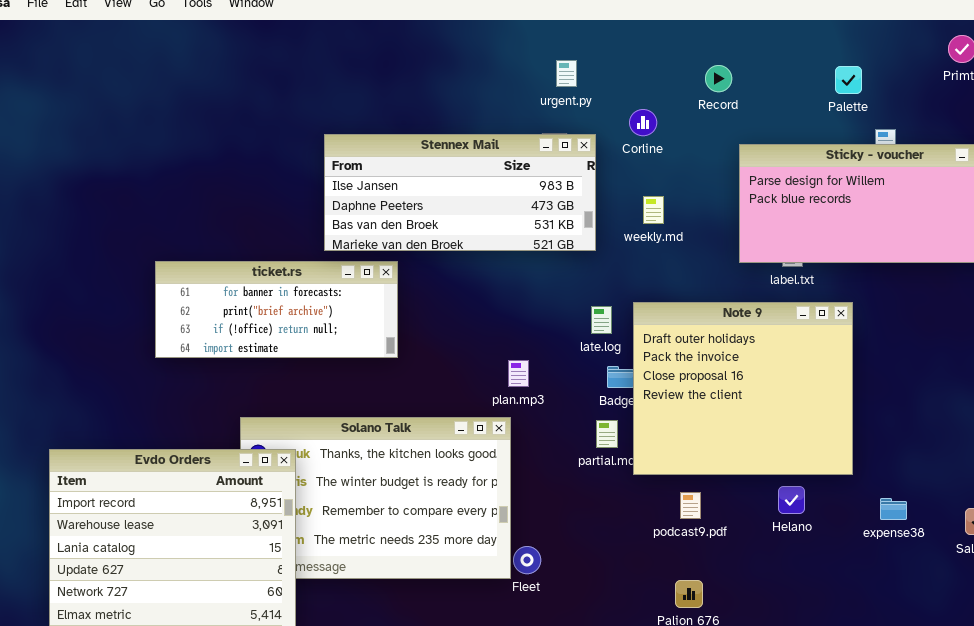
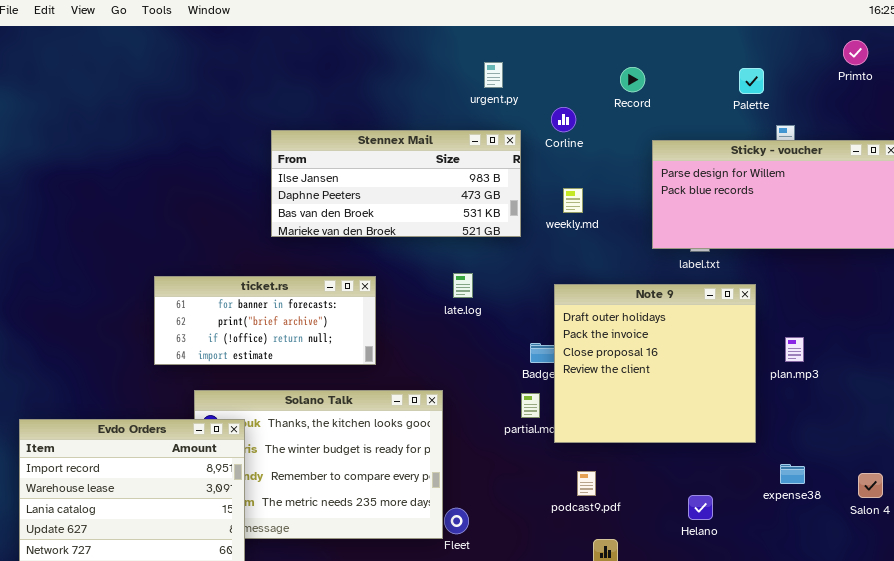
ticket.rs: [155,261,398,358] -> [154,276,376,365], moved
late.log: [591,306,612,334] -> [453,273,473,298], moved
plan.mp3: [508,360,529,387] -> [785,337,804,362], moved
Helano: [778,486,805,514] -> [688,495,713,520], moved
podcast9.pdf: [680,492,701,519] -> [577,471,596,496], moved

